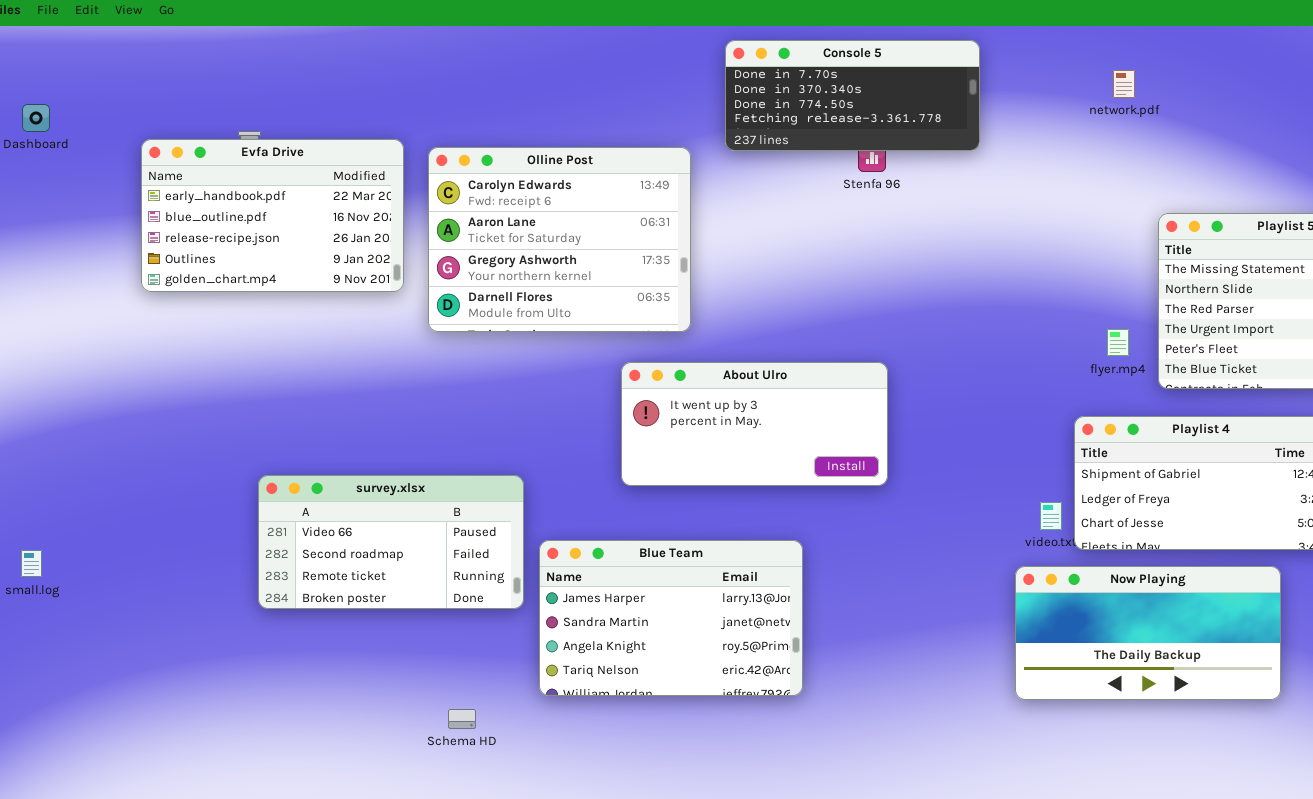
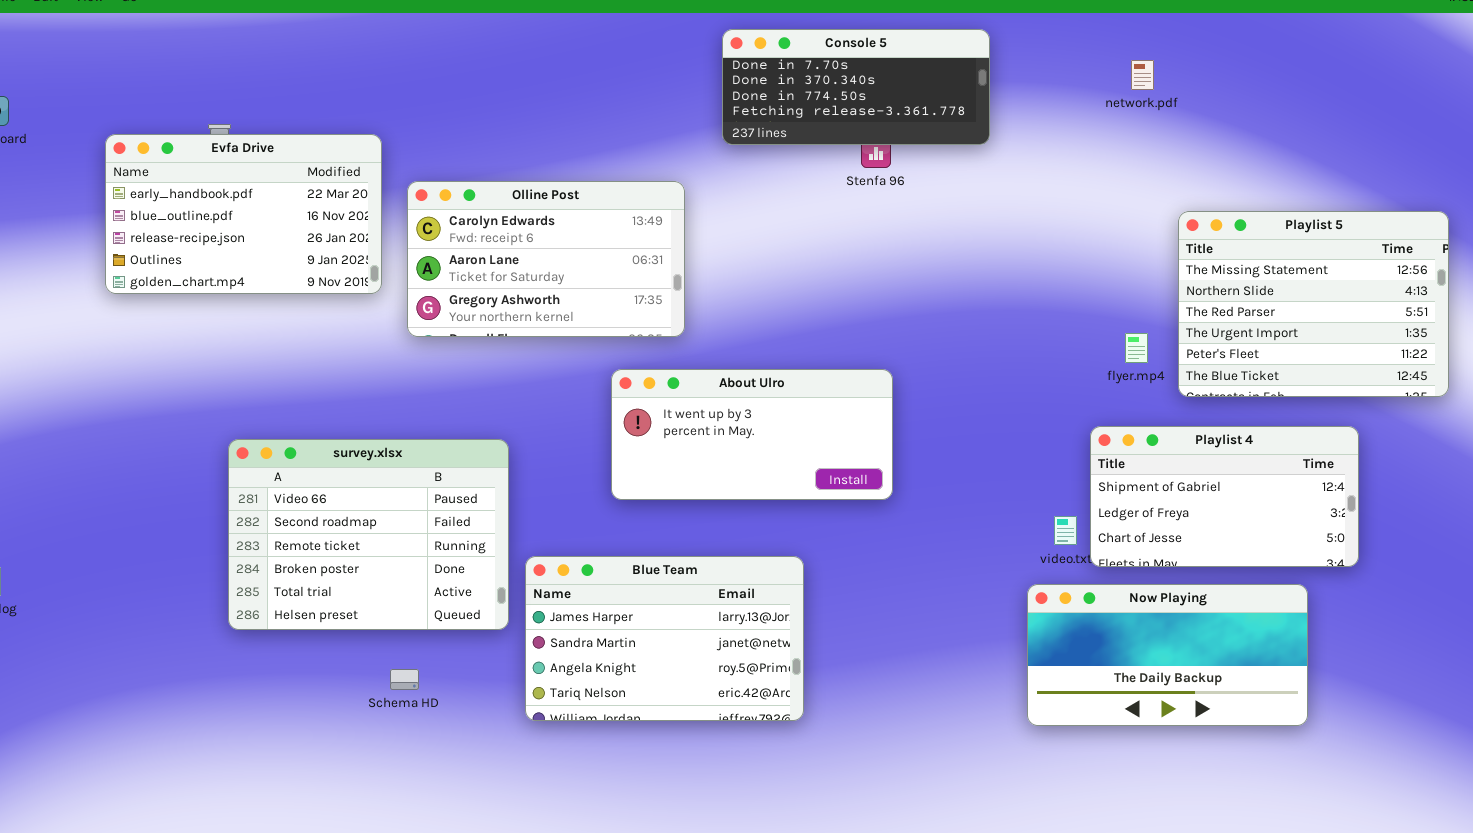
Olline Post: [428,147,691,332] -> [407,181,685,337], resized
survey.xlsx: [258,475,524,609] -> [228,439,509,630], resized
Schema HD: [448,709,476,729] -> [390,669,419,690], moved

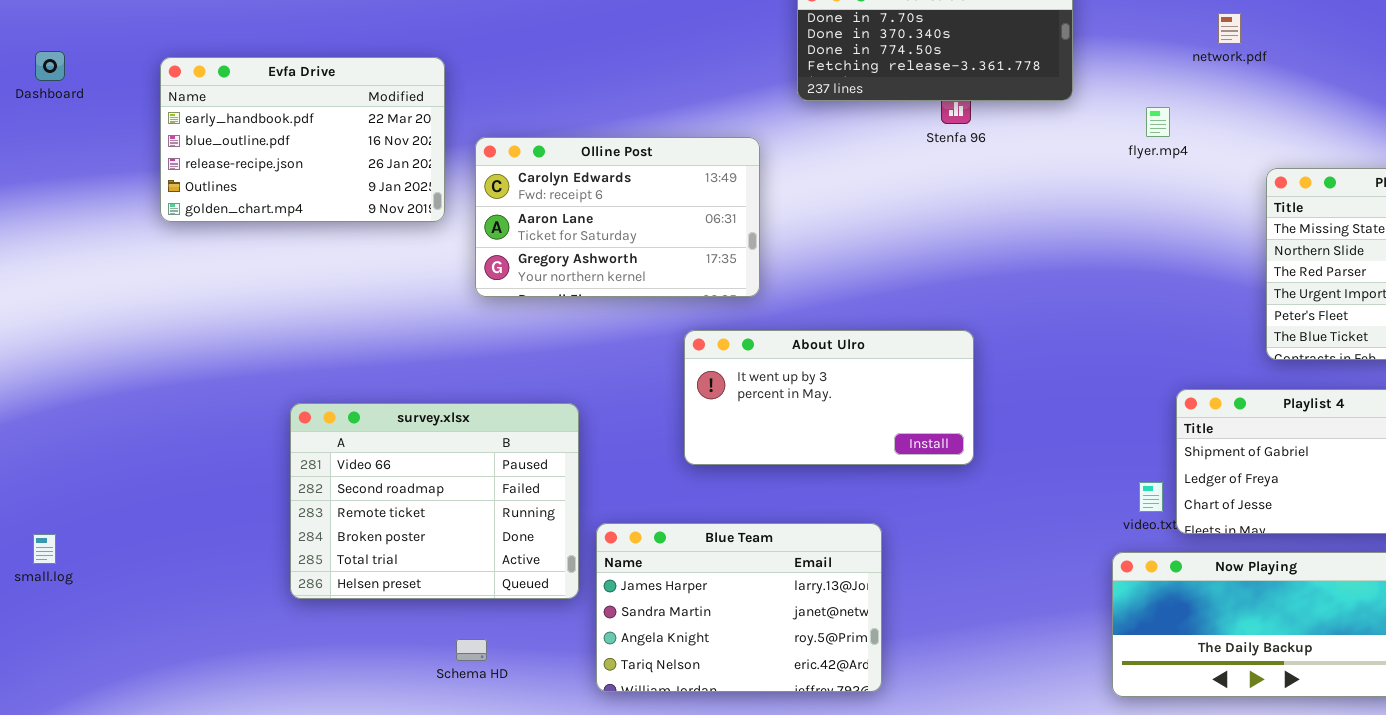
Evfa Drive: [105,134,382,294] -> [160,57,445,222], moved
flyer.mp4: [1125,333,1148,363] -> [1146,107,1170,137], moved

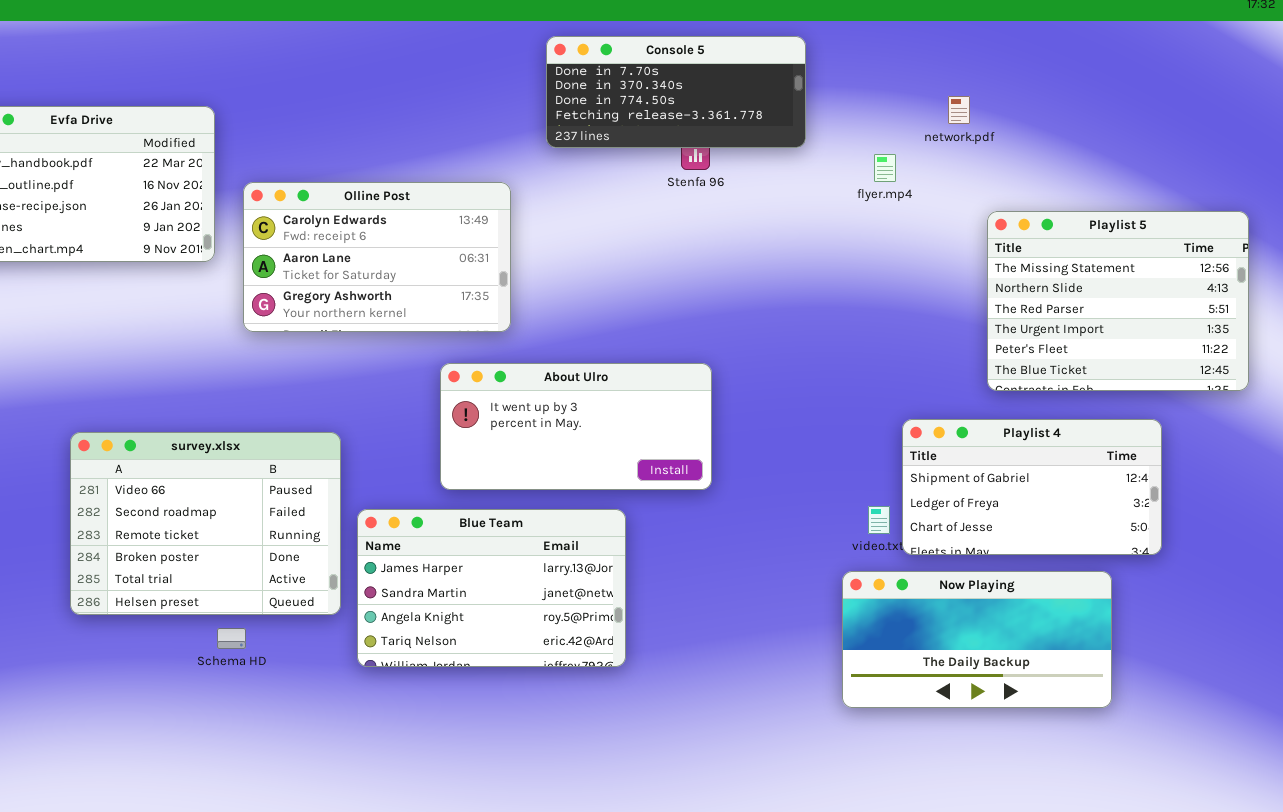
network.pdf: [1218,13,1241,44] -> [948,96,970,124], moved
Blue Team: [596,523,882,692] -> [357,509,626,667], moved
Schema HD: [456,639,487,661] -> [217,628,246,649], moved

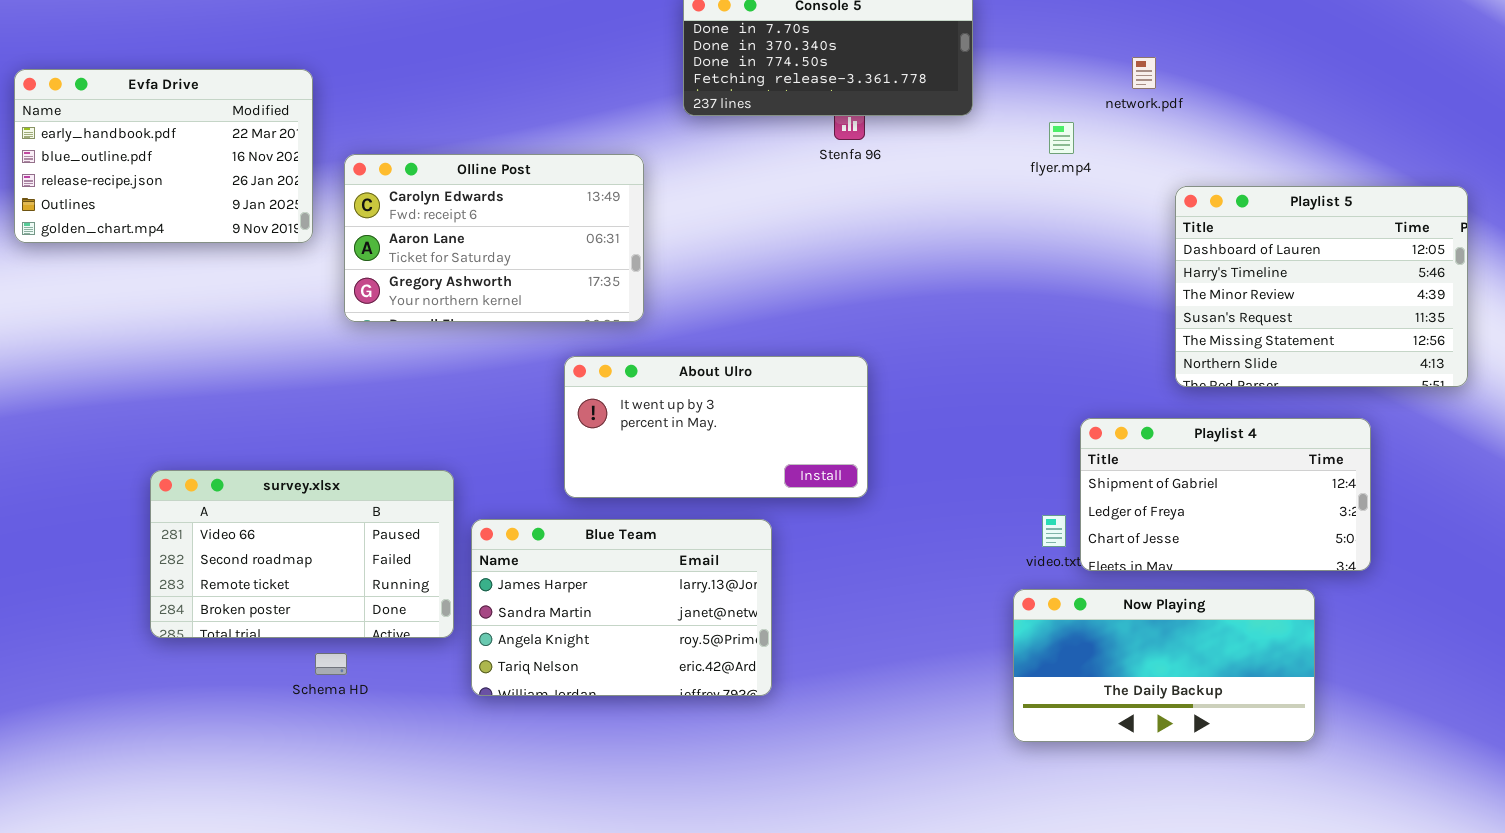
Playlist 5: [987,211,1249,391] -> [1175,186,1468,387], scrolled up 4 rows
survey.xlsx: [70,432,341,615] -> [150,470,454,638], resized

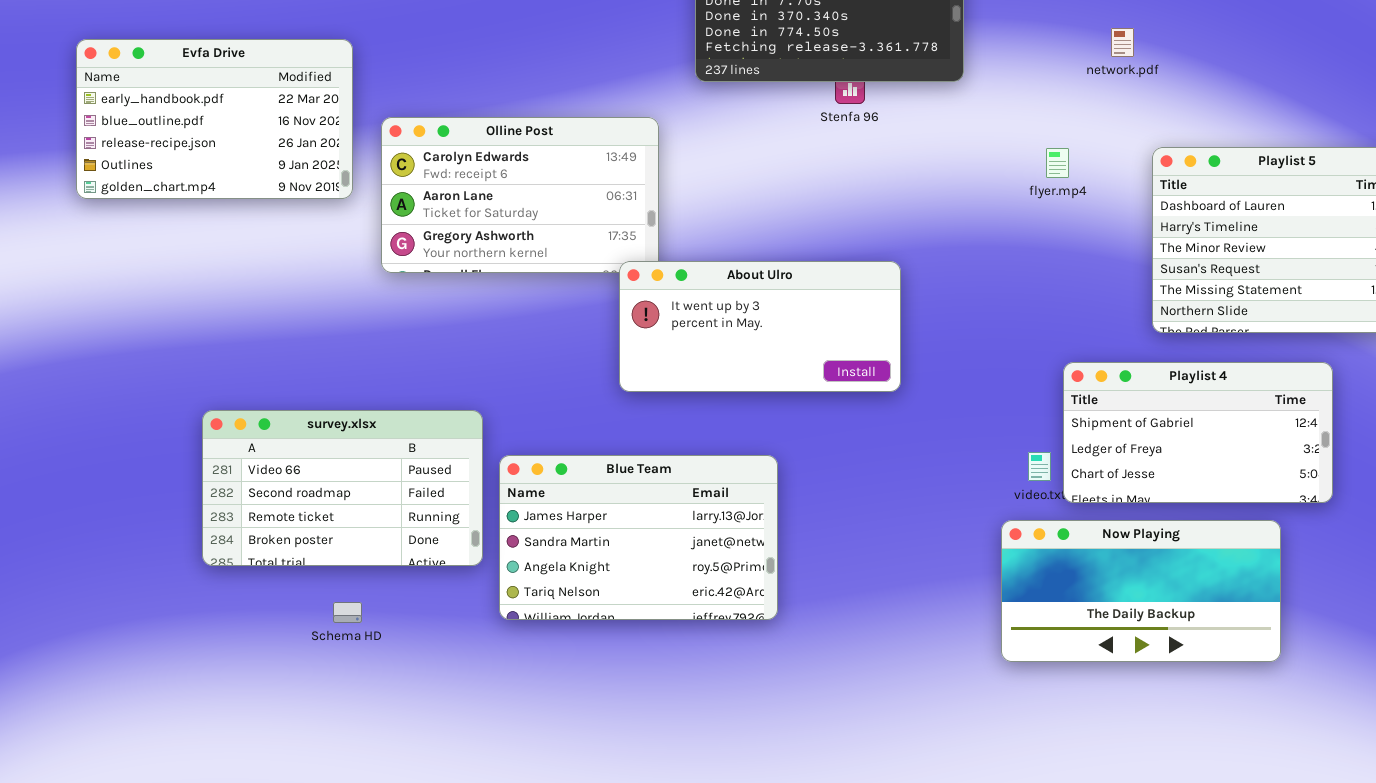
flyer.mp4: [1049,122,1074,154] -> [1046,148,1069,178], moved
About Ulro: [564,356,868,498] -> [619,261,901,392], moved
Schema HD: [315,653,347,675] -> [333,602,362,623], moved

